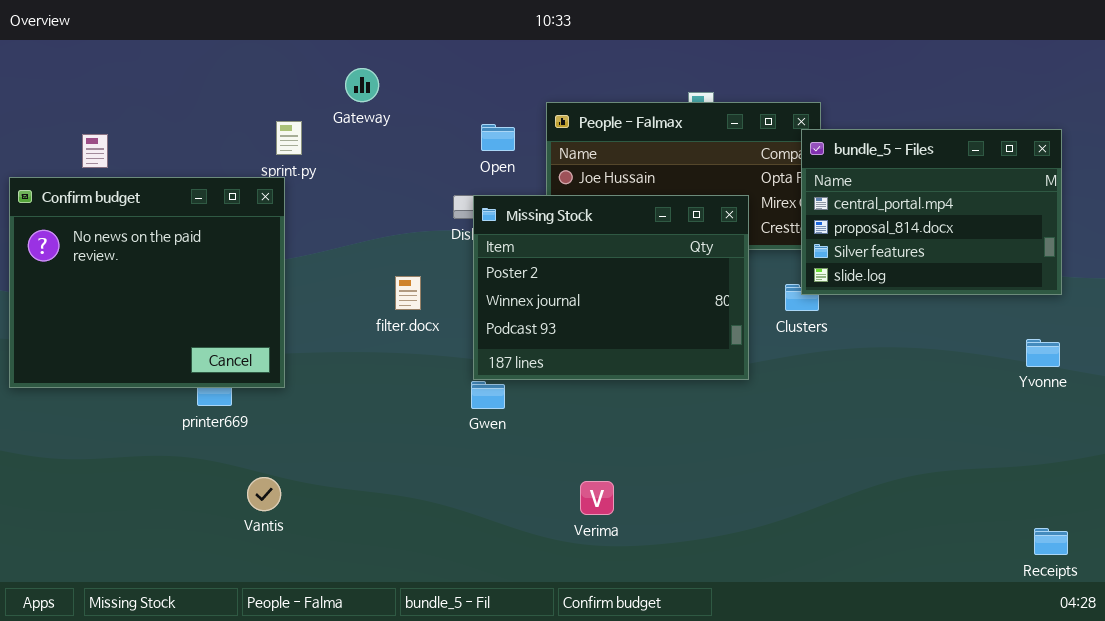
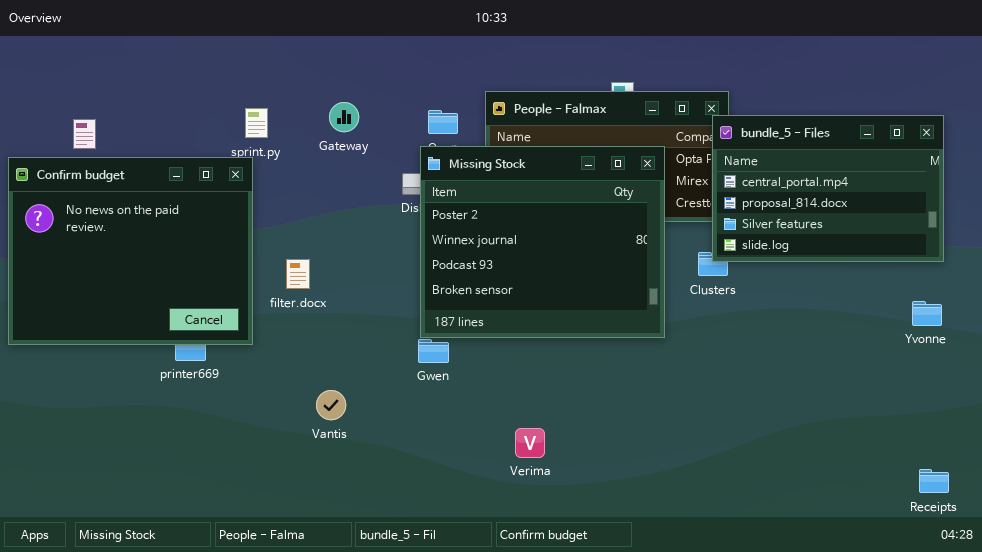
Gateway: [345,68,379,102] -> [329,102,359,132], moved
Missing Stock: [473,195,749,380] -> [420,146,665,338], resized
filter.docx: [395,276,421,310] -> [286,259,310,289], moved
Vantis: [247,477,281,511] -> [316,390,346,420], moved

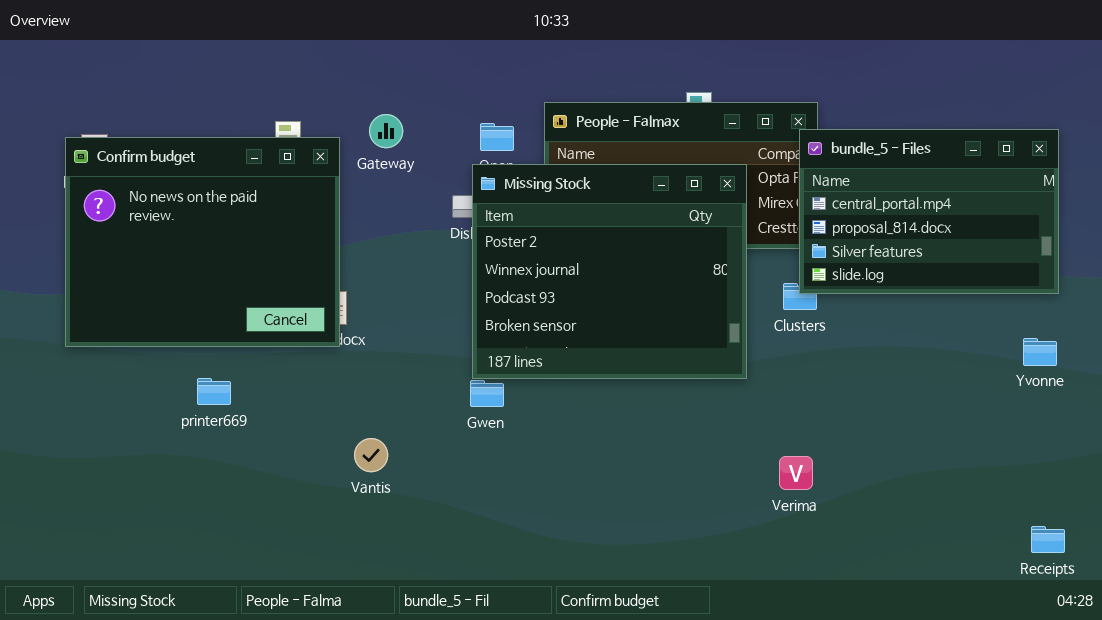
Confirm budget: [8,157,253,345] -> [65,137,340,347], moved
Verima: [515,428,545,458] -> [779,456,813,490], moved

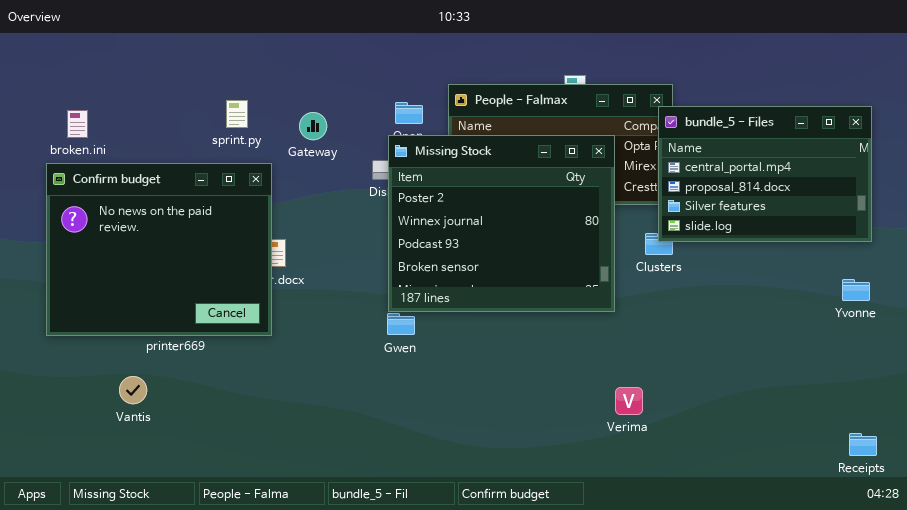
Gateway: [369,114,403,148] -> [299,112,327,140], moved
Confirm budget: [65,137,340,347] -> [46,163,272,336], moved
Vantis: [354,438,388,472] -> [119,376,147,404], moved
Verima: [779,456,813,490] -> [615,387,643,415], moved

